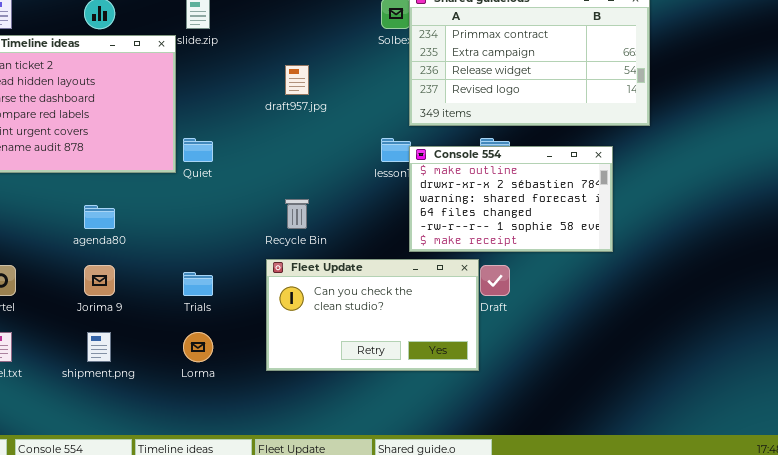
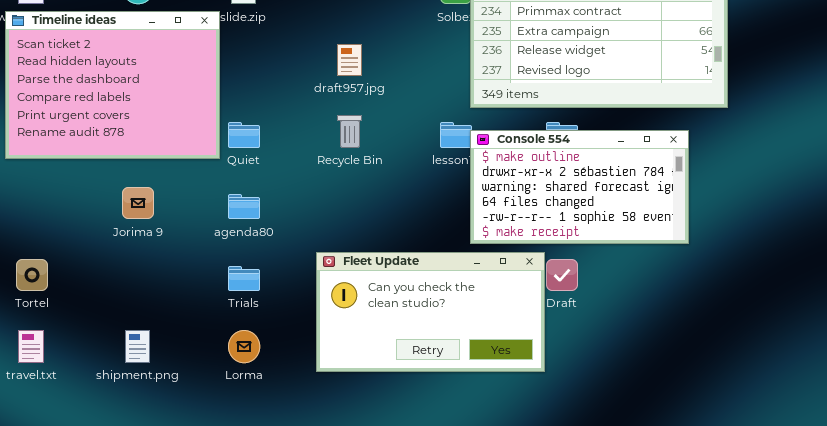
Recycle Bin: [285,199,309,229] -> [337,115,362,148], moved
agenda80: [84,205,115,229] -> [228,194,260,219], moved
Jorima 9: [84,265,115,296] -> [122,187,154,219], moved

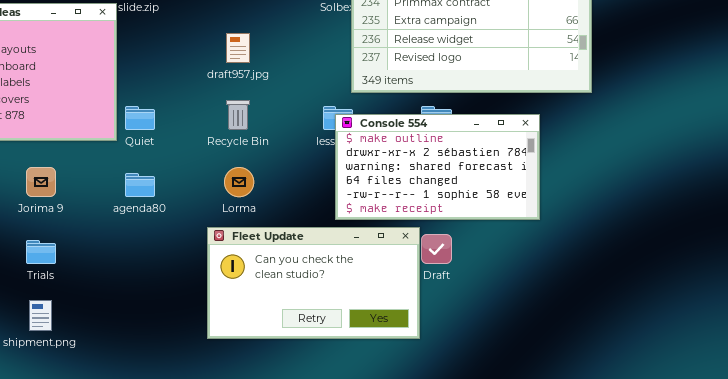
Console 554: [470,130,689,244] -> [335,114,540,220], moved
Trials: [228,266,260,291] -> [26,240,56,264], moved
Lorma: [228,330,260,363] -> [224,167,254,197], moved

